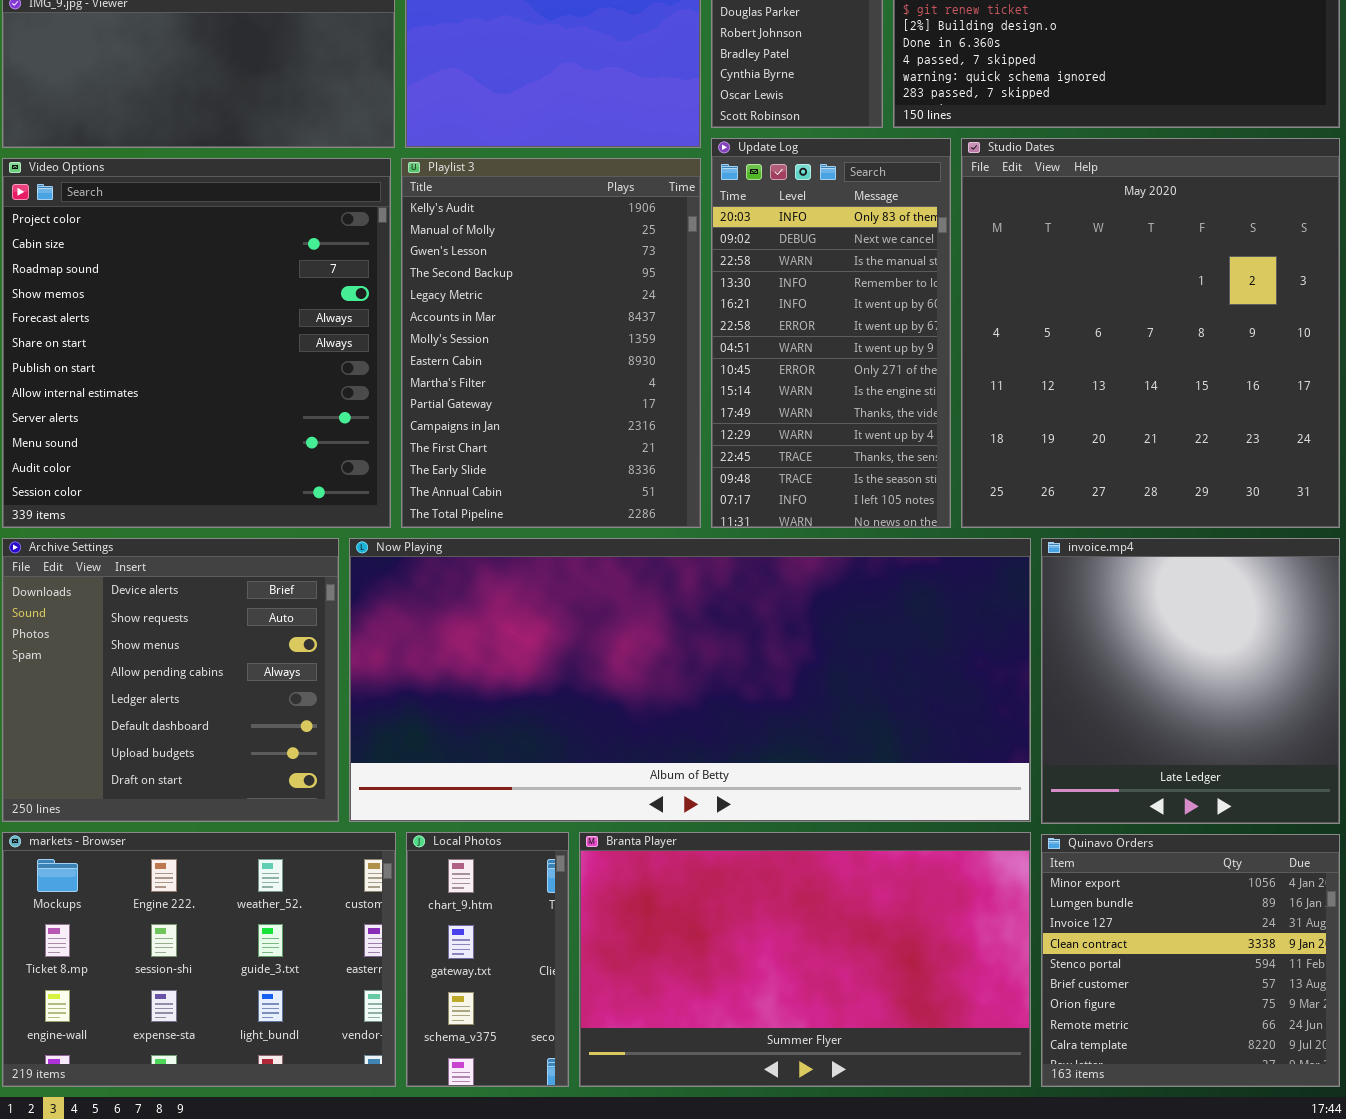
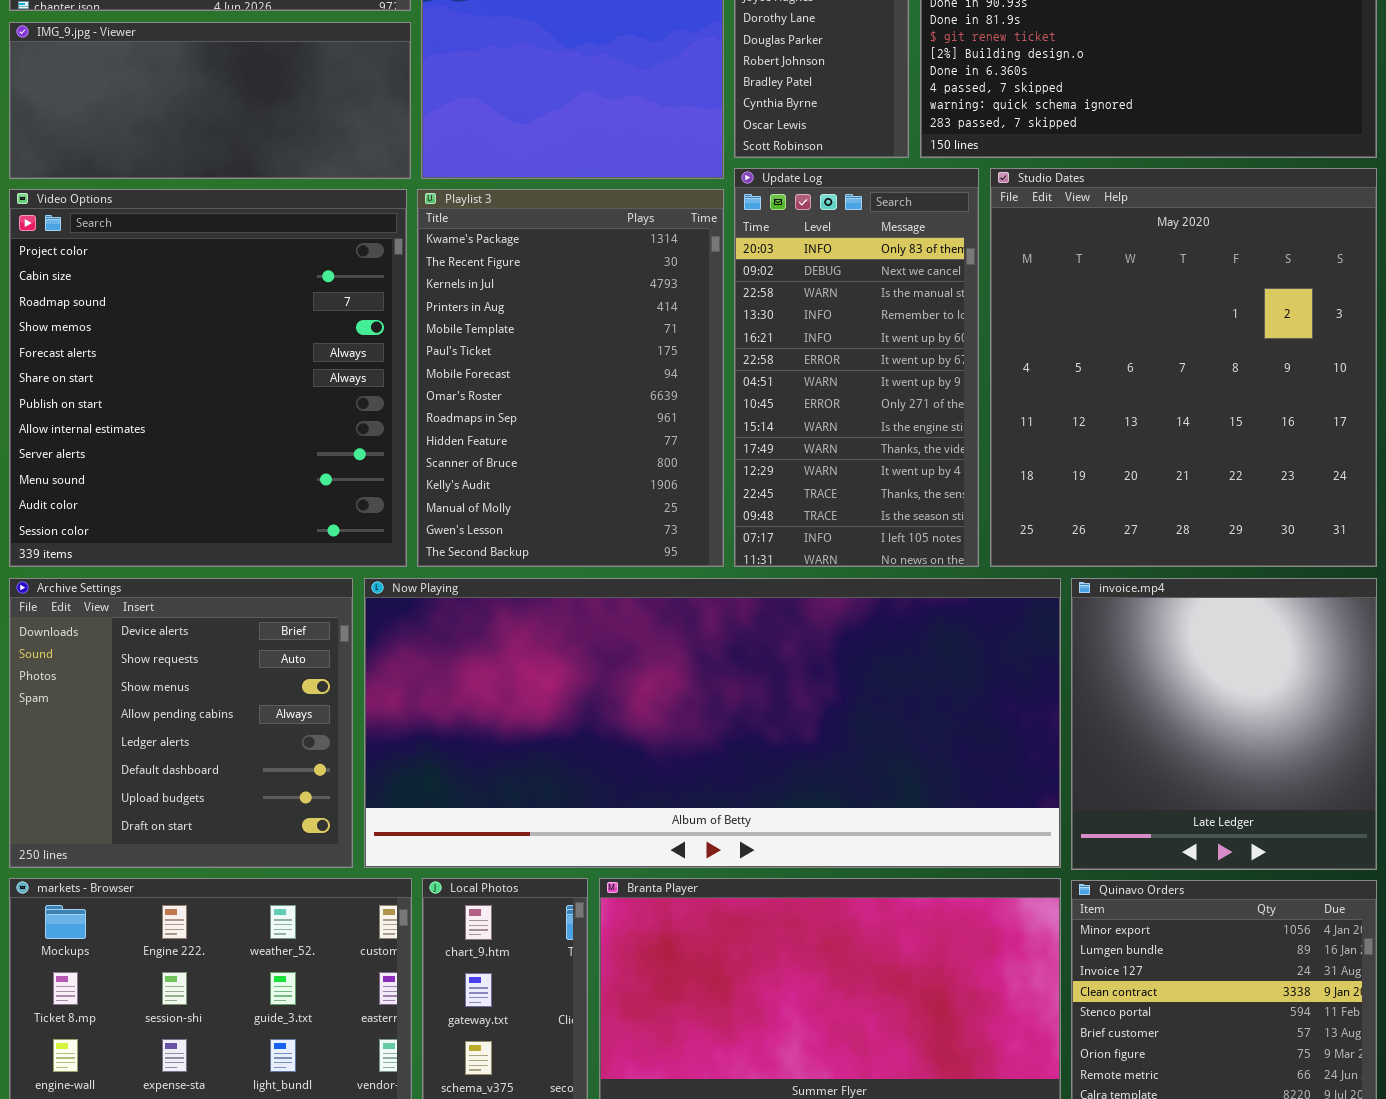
Playlist 3: [401,158,701,528] -> [417,189,724,567], scrolled up 11 rows

